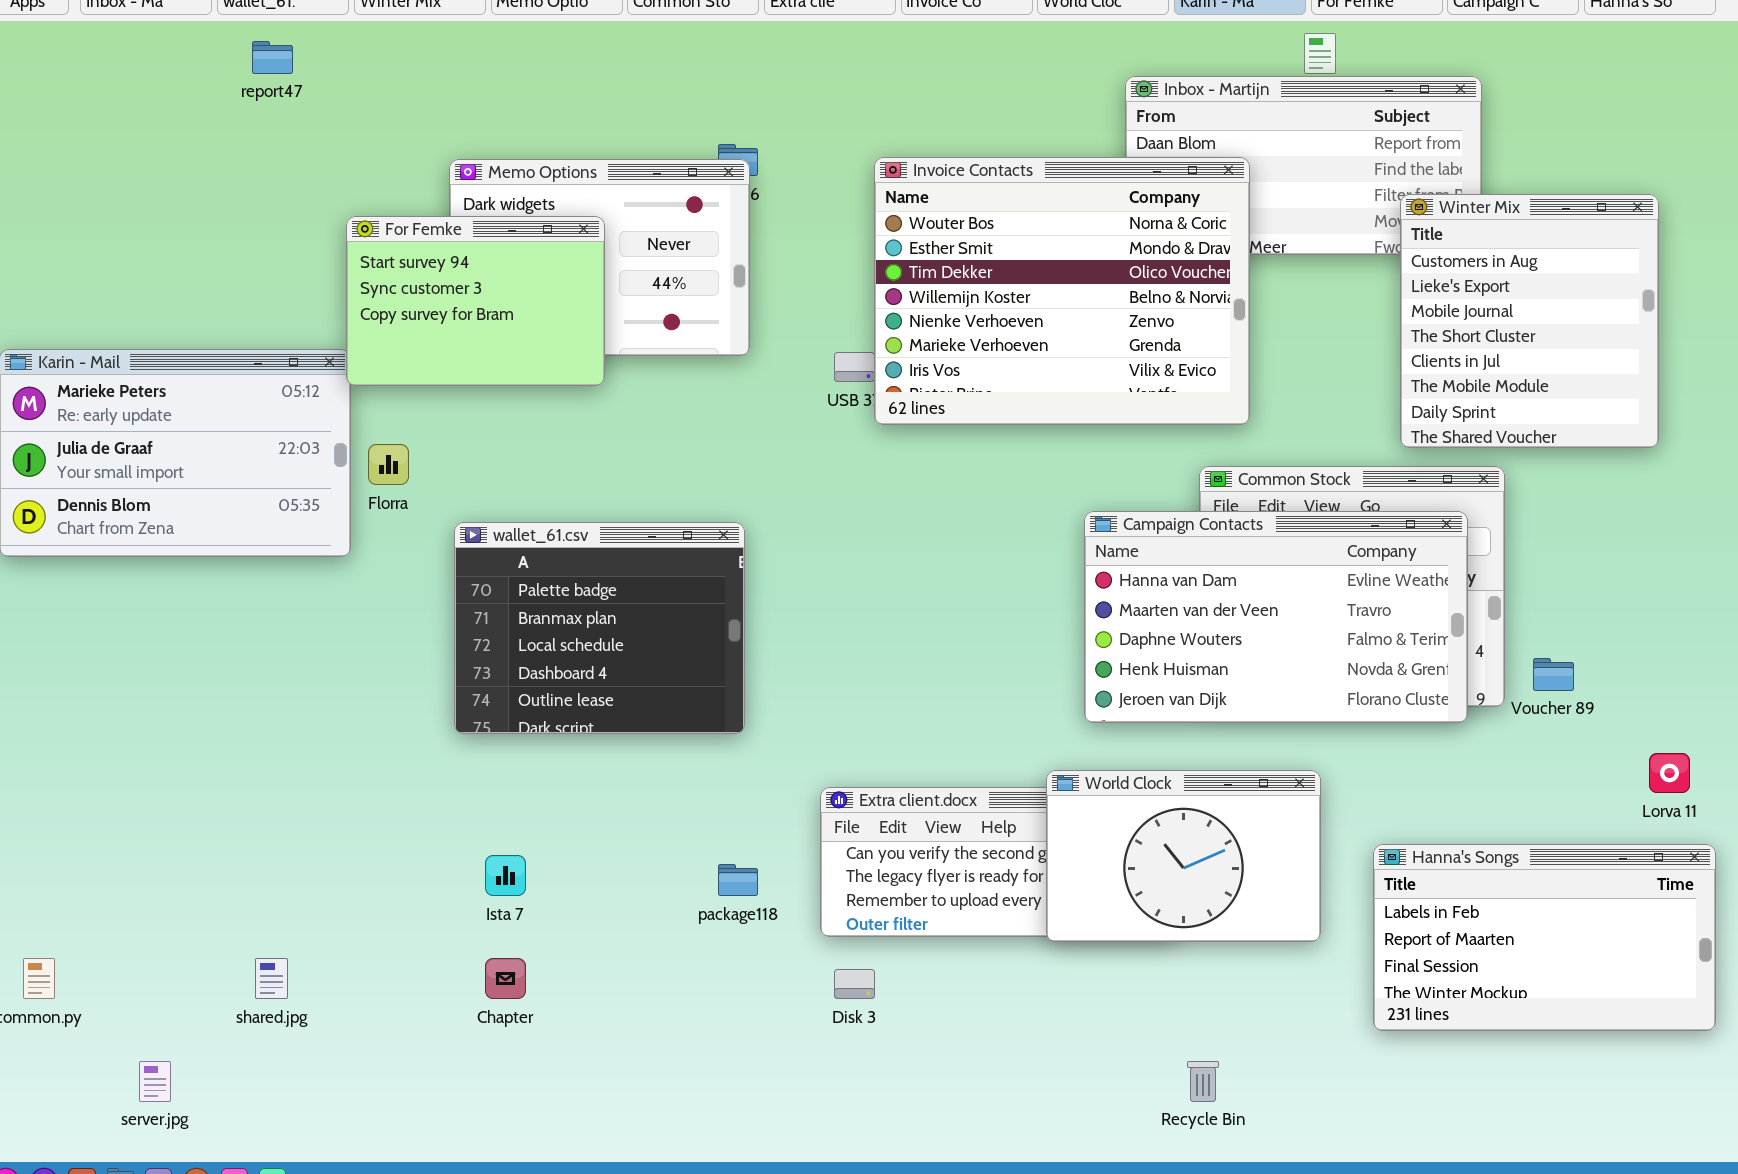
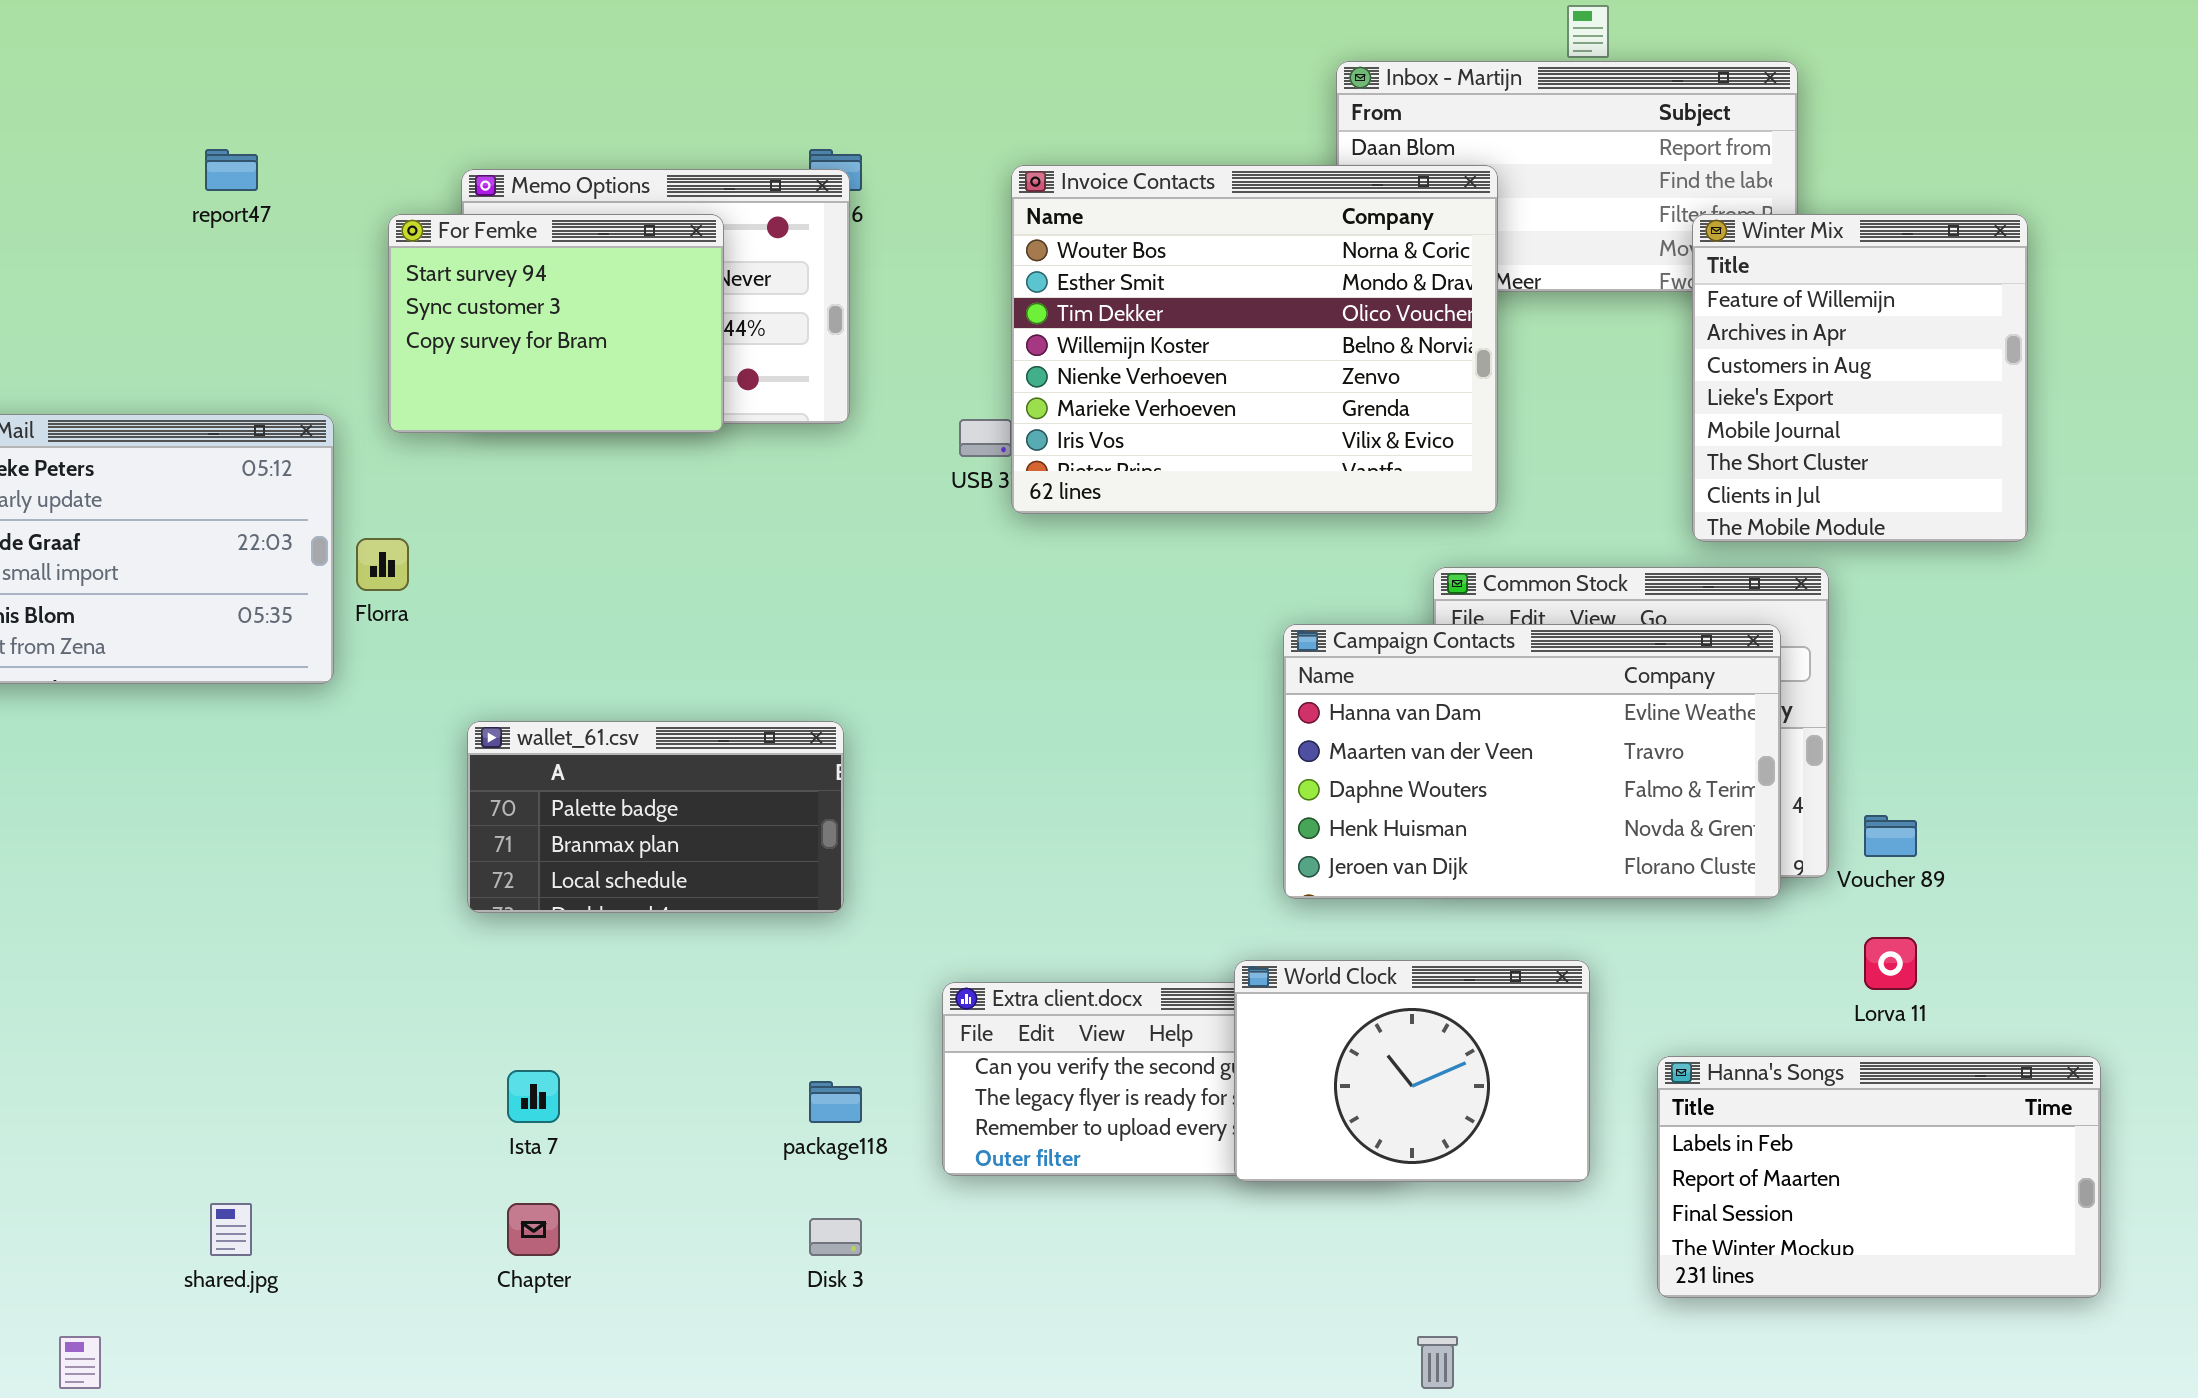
report47: [252,41,293,74] -> [205,149,258,191], moved
Winter Mix: [1400,194,1659,448] -> [1692,214,2028,542], scrolled up 2 rows
For Femke: [346,216,605,386] -> [388,214,724,433], moved
wallet_61.csv: [454,522,745,734] -> [467,721,844,913], resized
Lorva 11: [1649,753,1690,793] -> [1864,937,1917,990], moved
Disk 3: [834,969,875,999] -> [809,1218,862,1256], moved

